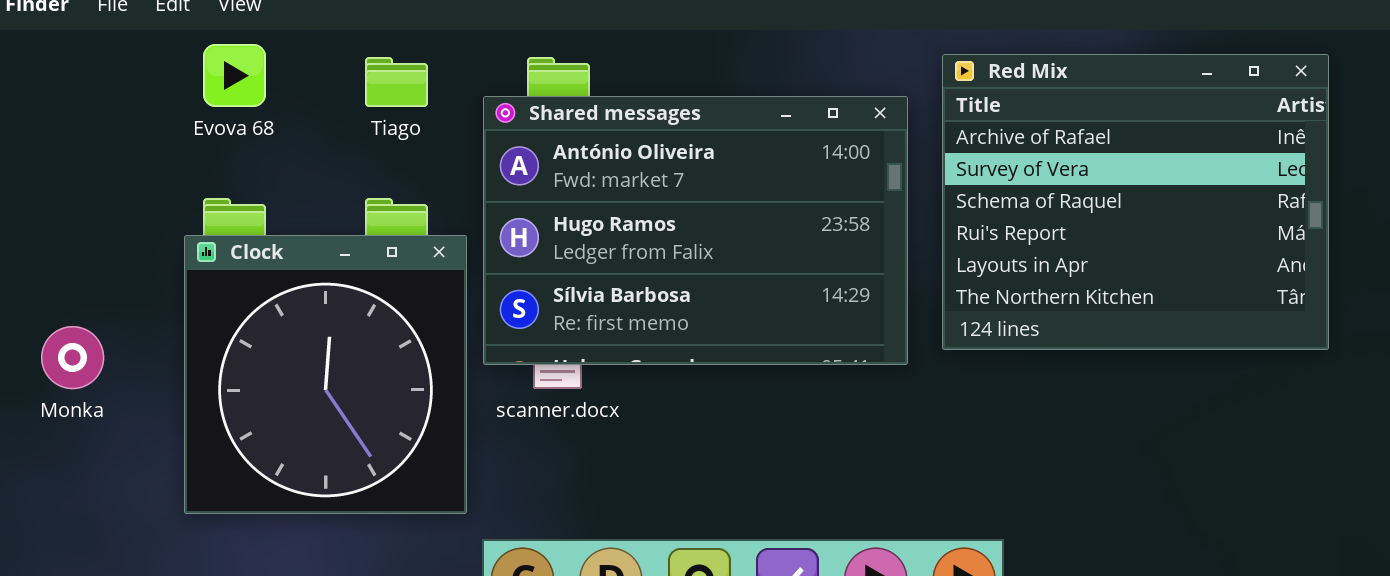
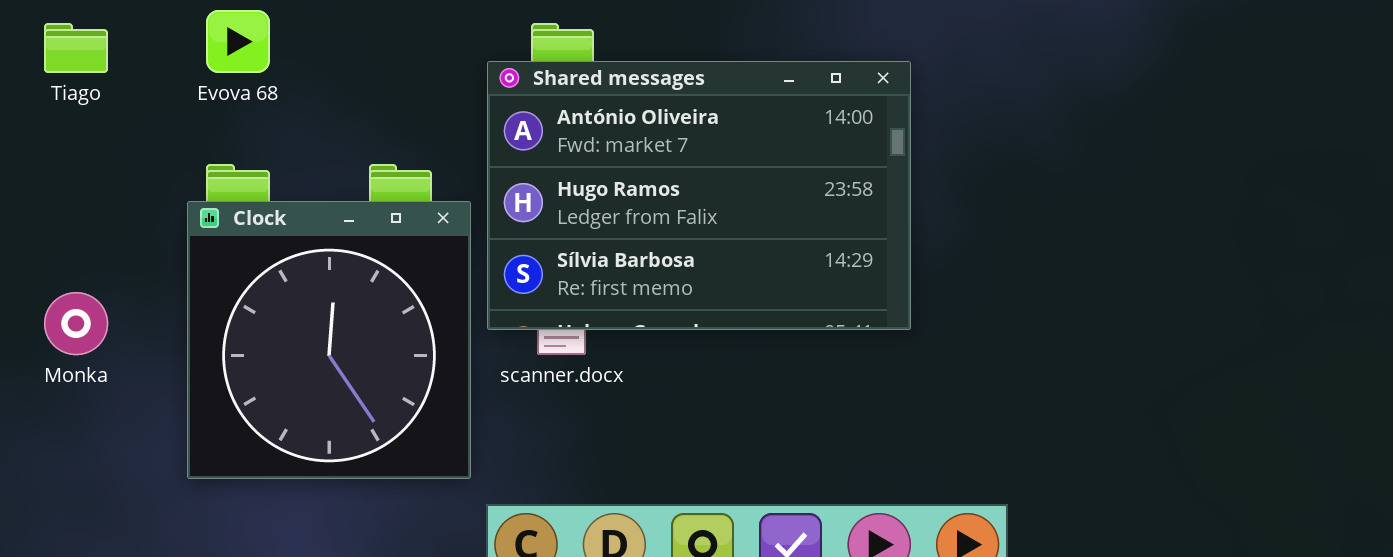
Red Mix: [942,54,1329,350] -> none, closed
Tiago: [365,57,428,107] -> [44,23,108,73], moved

